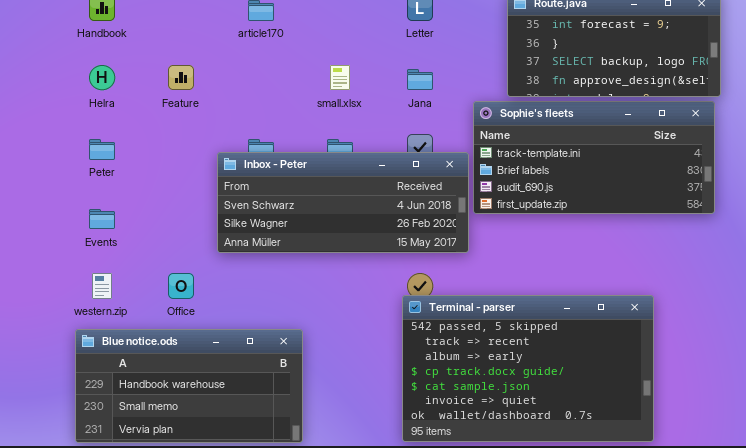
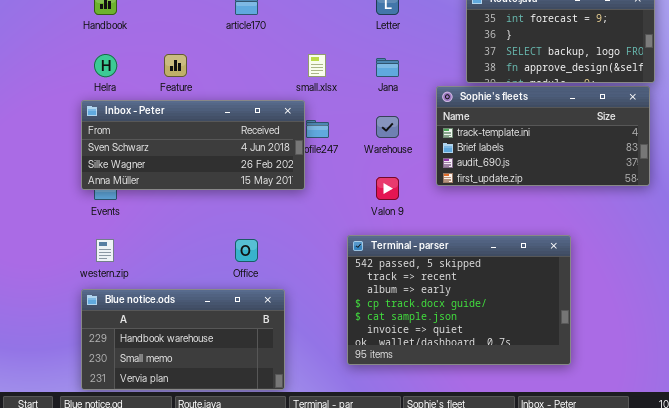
Inbox - Peter: [217,152,469,253] -> [81,100,305,190], moved
Office: [168,273,194,299] -> [235,239,258,262], moved
Terminal - parser: [402,295,654,442] -> [347,235,571,365], moved

